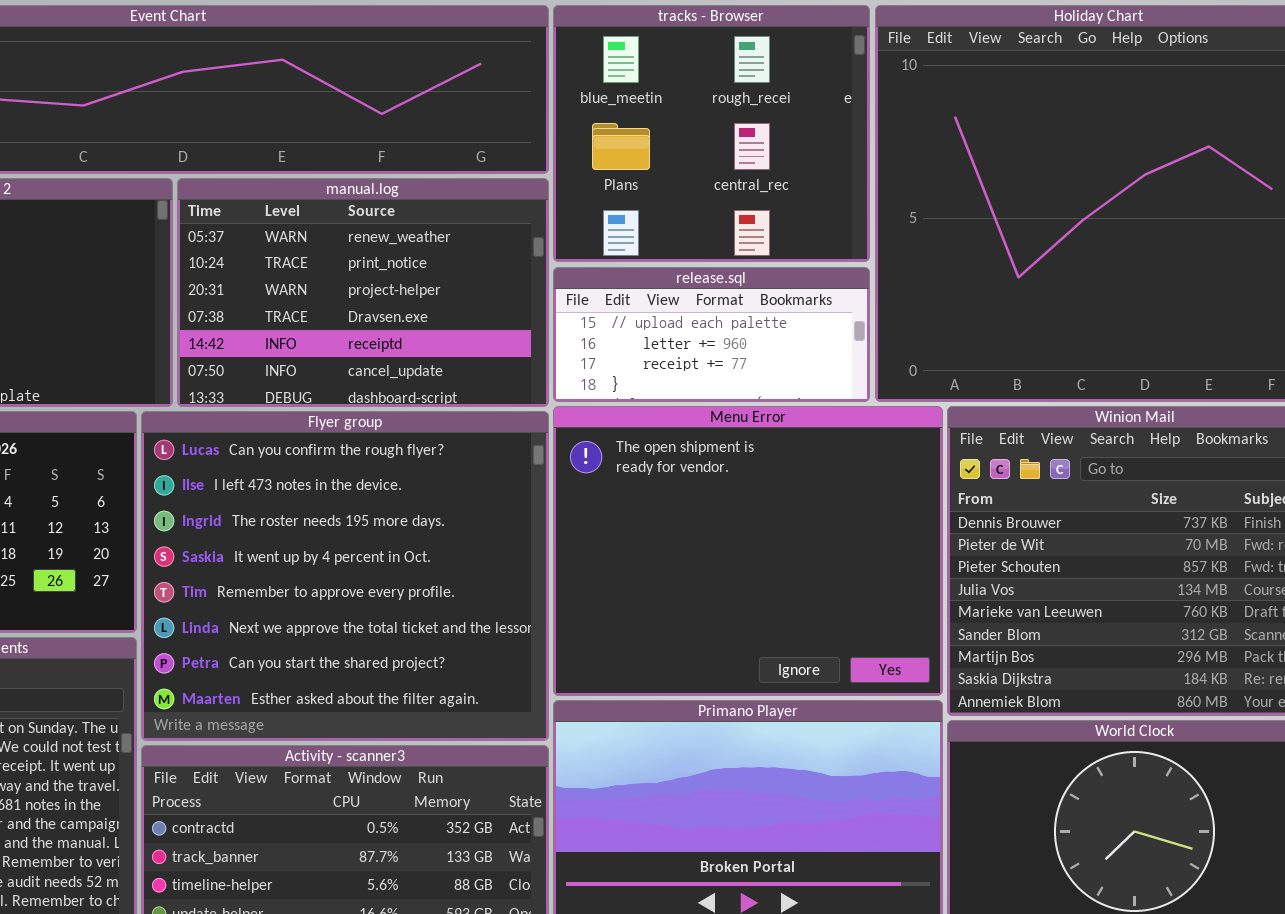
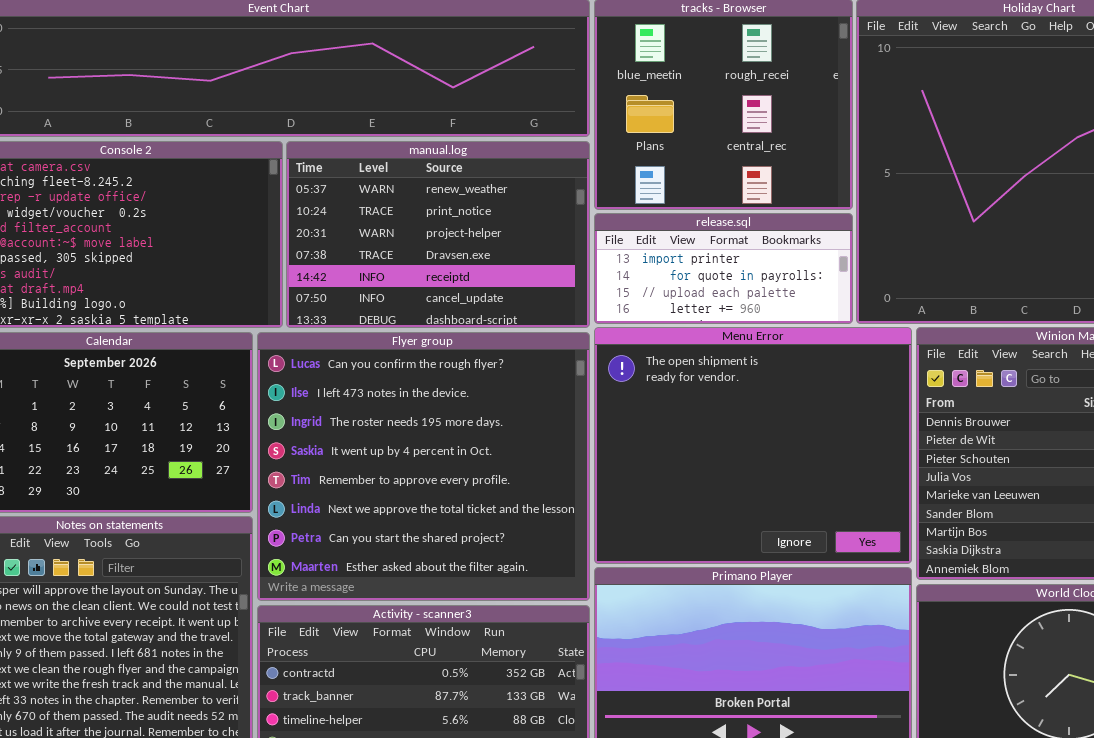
release.sql: [553,267,870,402] -> [594,213,853,324], scrolled up 2 rows

